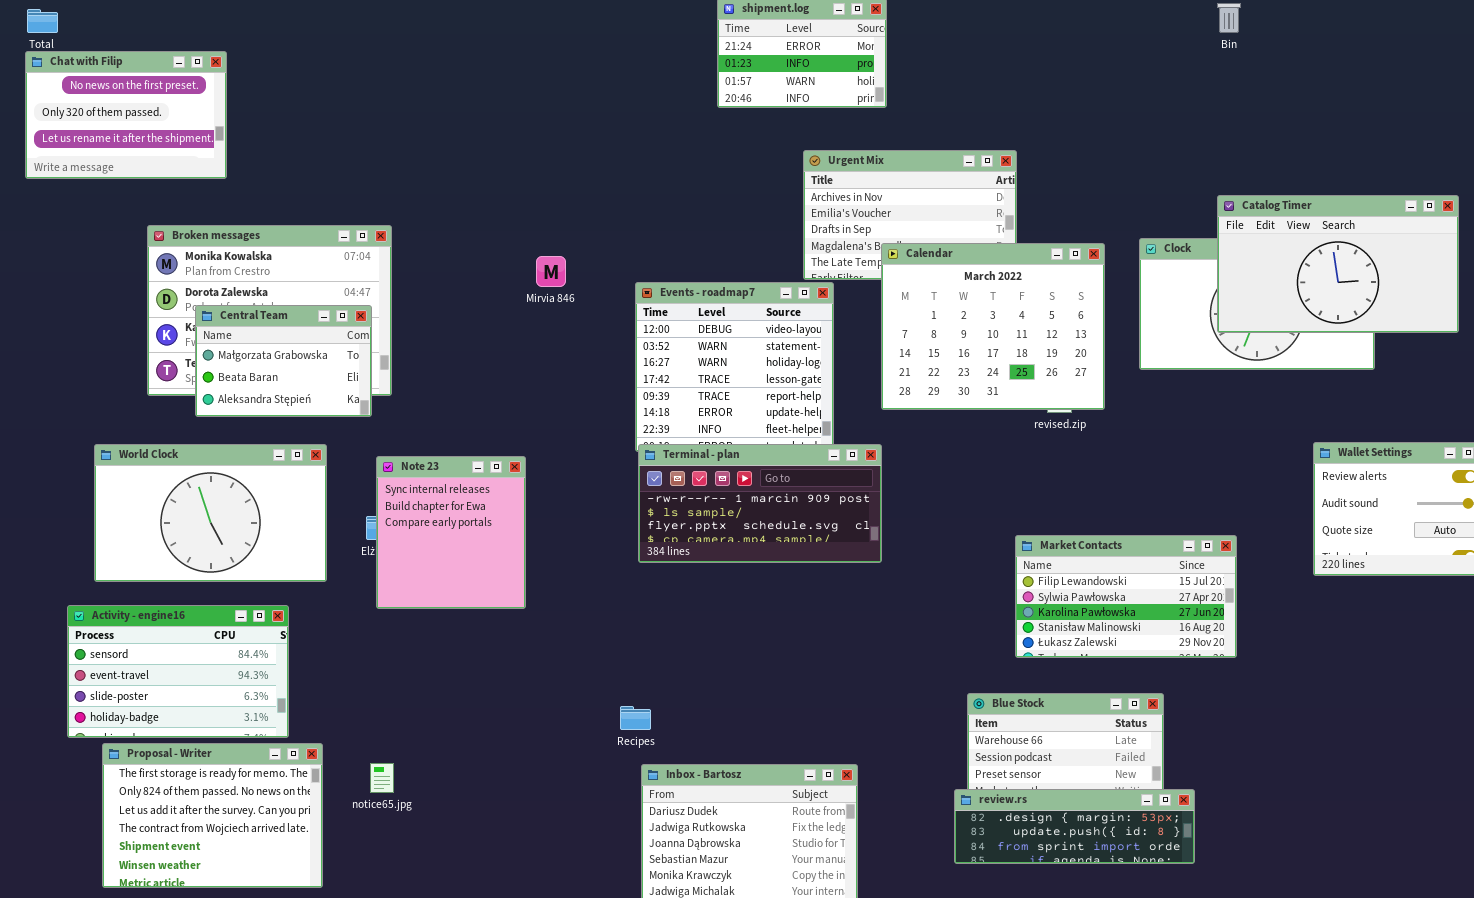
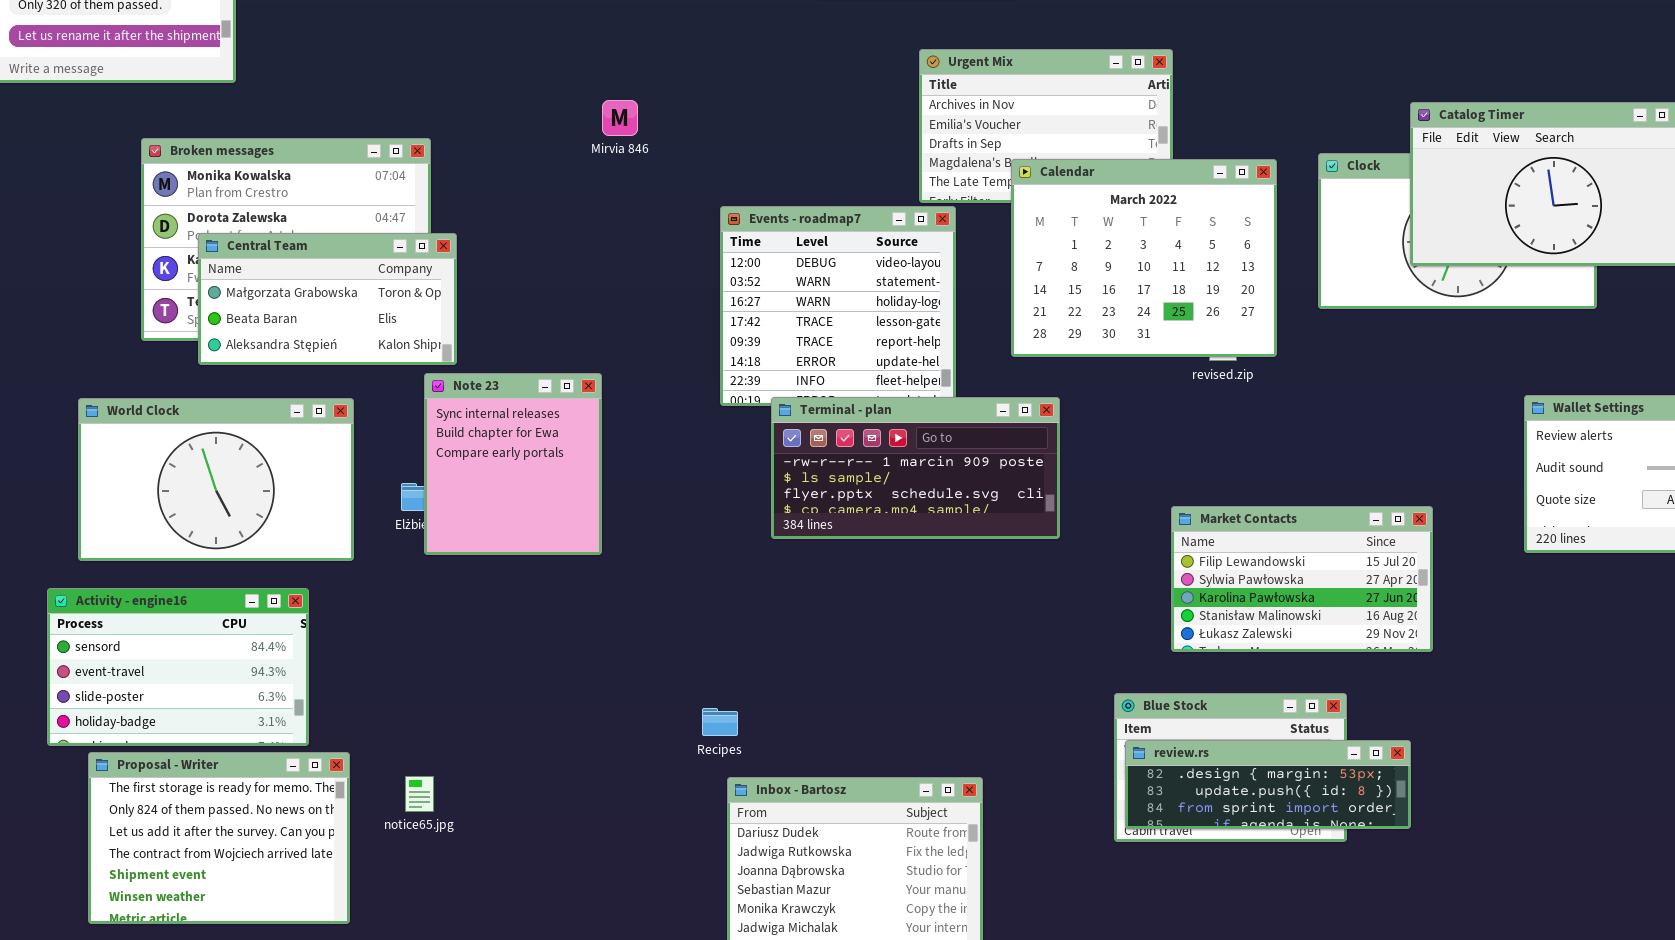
Mirvia 846: [536,256,566,287] -> [602,100,638,136], moved
Central Team: [195,305,372,417] -> [198,233,457,365], resized
Terminal - plan: [638,444,882,563] -> [771,397,1060,539], moved
Note 23: [376,456,526,609] -> [424,373,602,555], moved
review.rs: [954,789,1195,864] -> [1125,740,1411,829], moved

